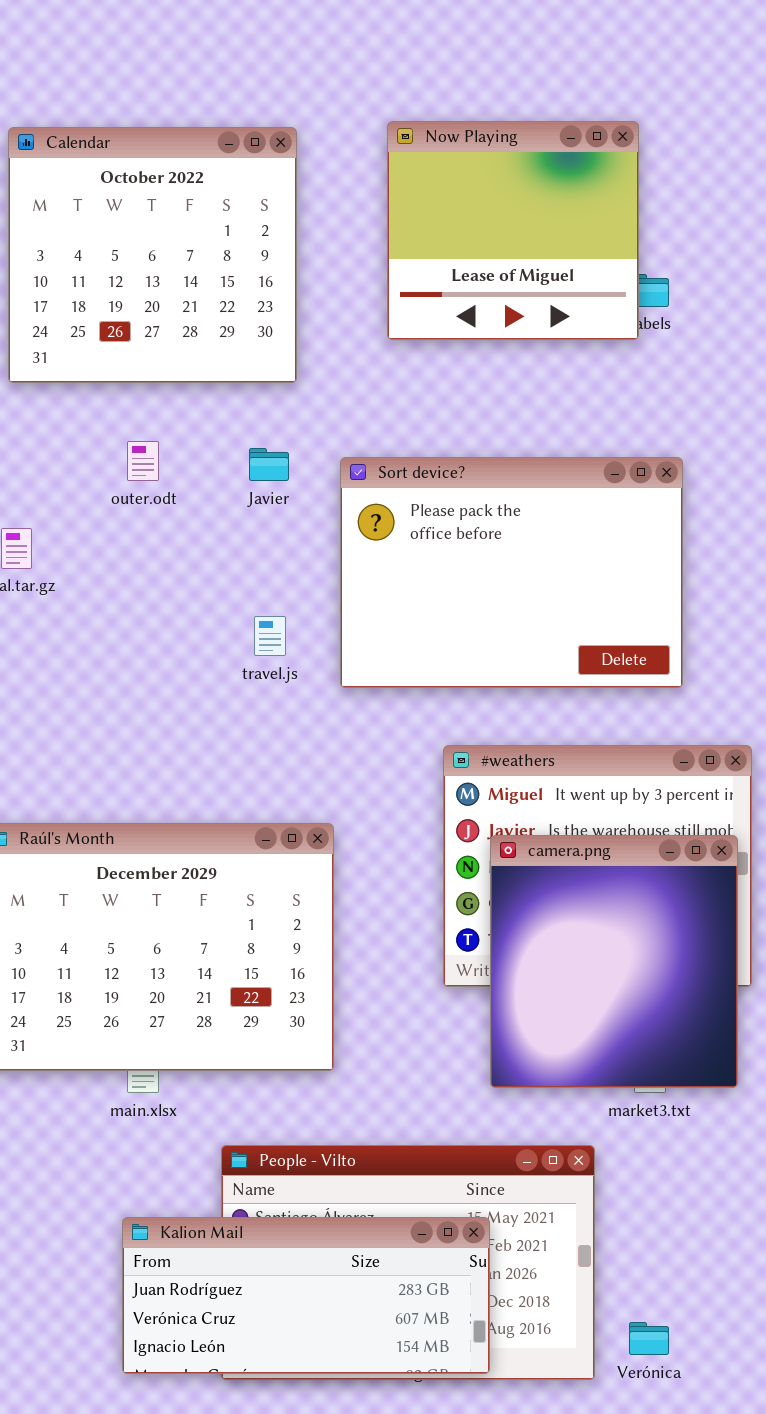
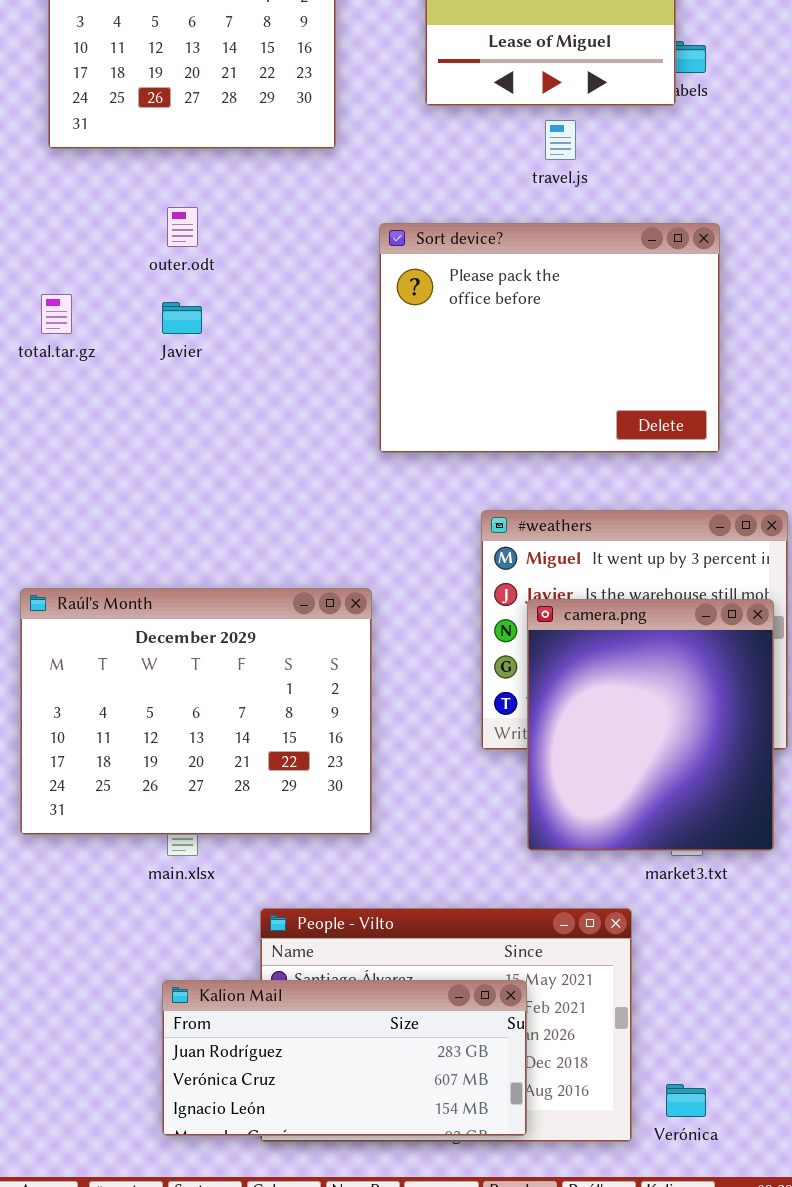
Javier: [249,448,289,481] -> [162,302,202,334], moved
travel.js: [254,616,286,656] -> [545,120,576,160], moved

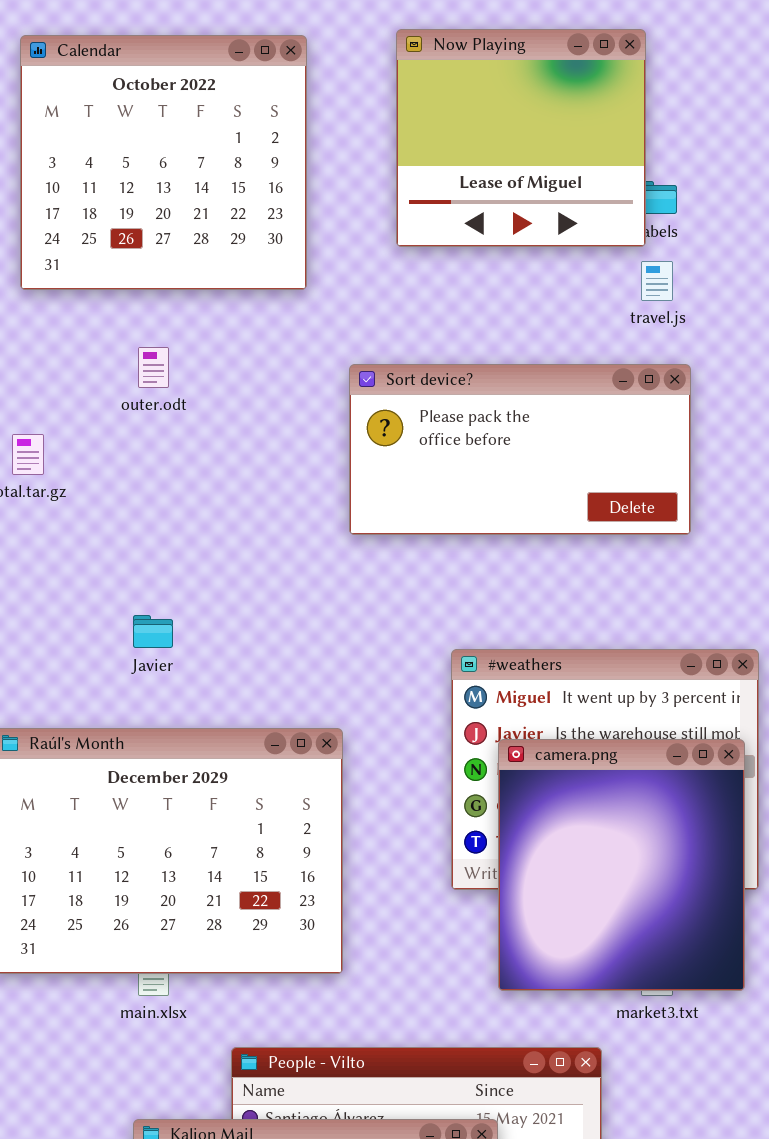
travel.js: [545,120,576,160] -> [641,261,673,301], moved
Sort device?: [379,223,720,453] -> [349,364,691,535], resized
Javier: [162,302,202,334] -> [133,615,173,648], moved

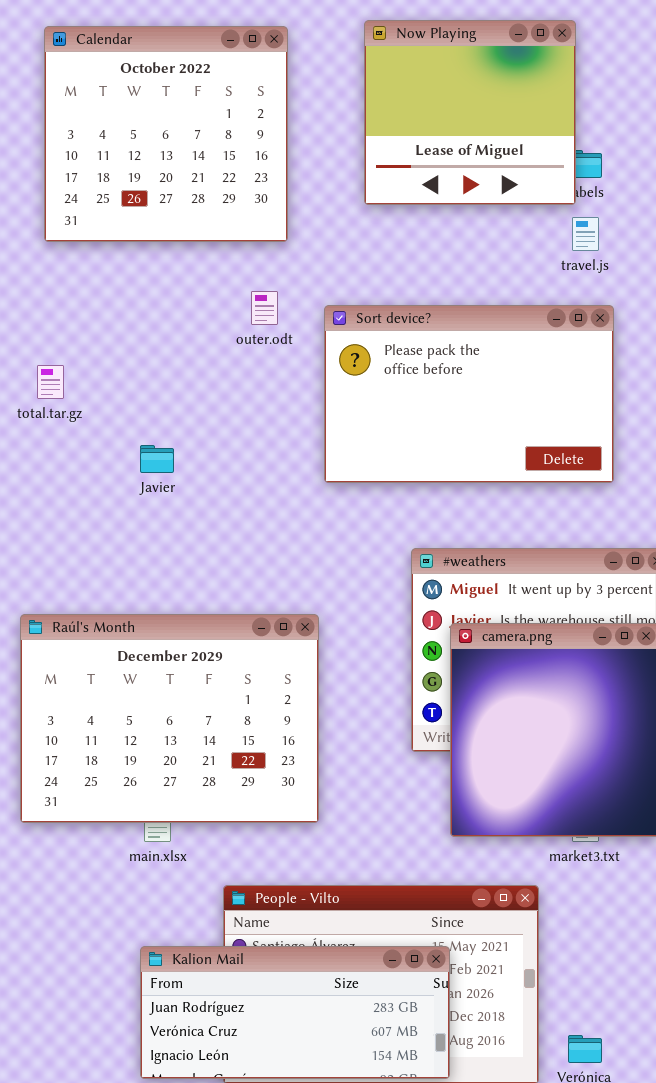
outer.odt: [138,347,169,388] -> [251,291,278,325], moved
Sort device?: [349,364,691,535] -> [324,305,614,483], resized
Javier: [133,615,173,648] -> [140,445,174,473], moved

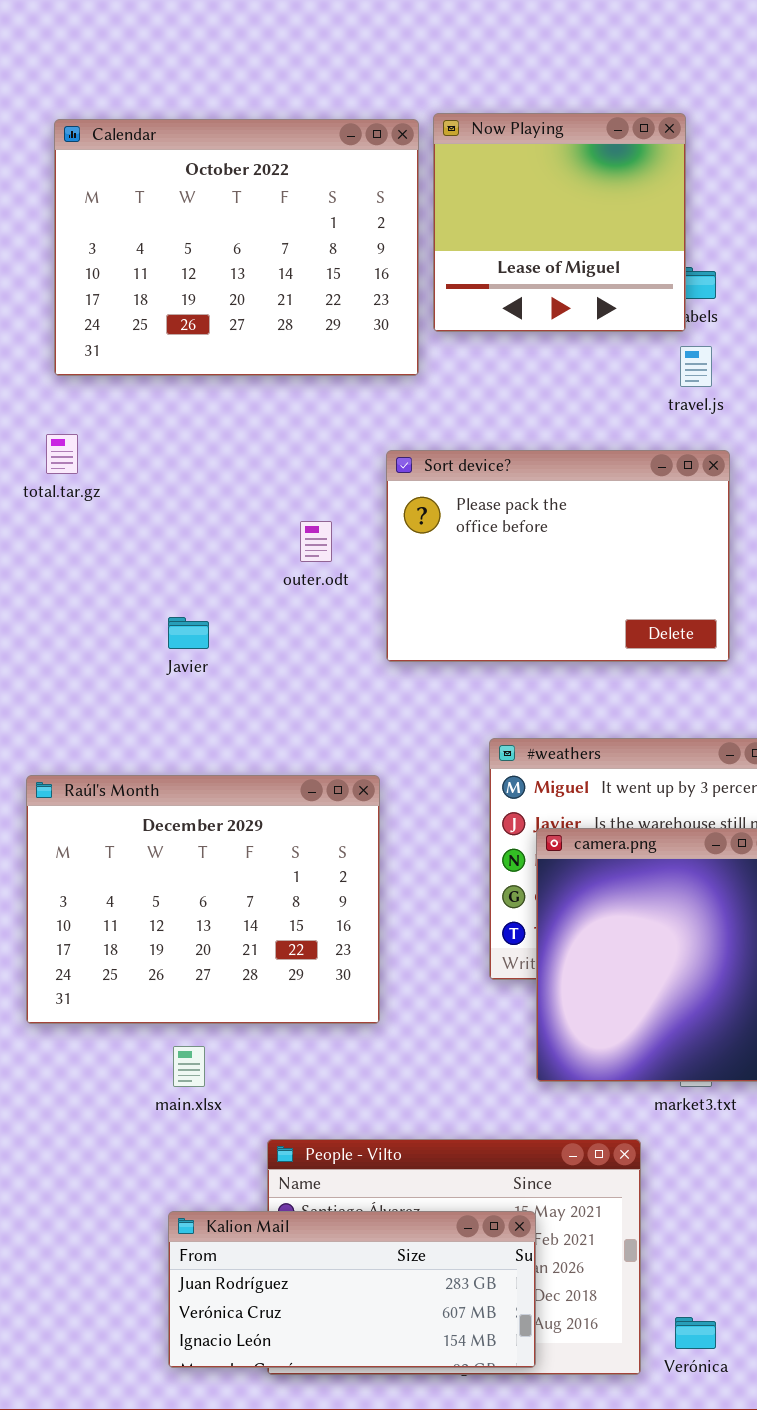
Calendar: [44,26,288,242] -> [54,119,419,376], resized
outer.odt: [251,291,278,325] -> [300,521,332,562], moved
total.tar.gz: [37,365,64,399] -> [46,434,78,474], moved
Raúl's Month: [20,614,319,823] -> [26,775,380,1024], moved

